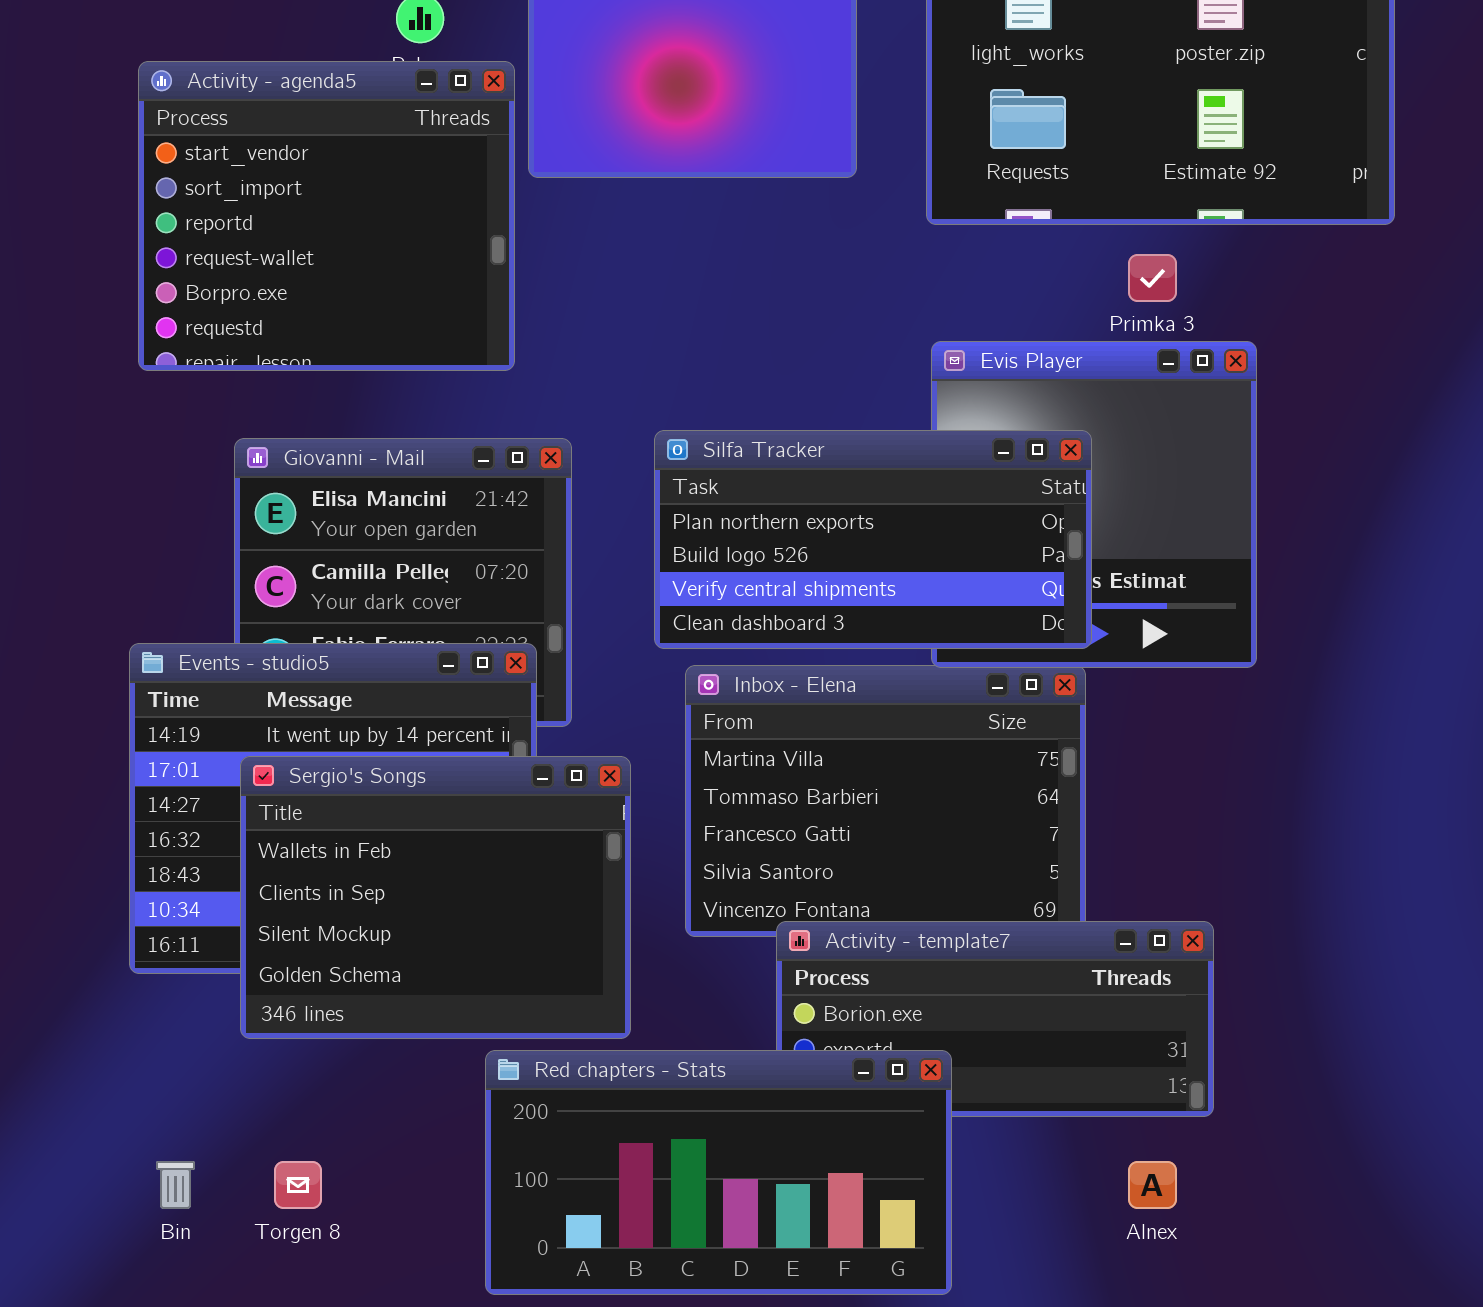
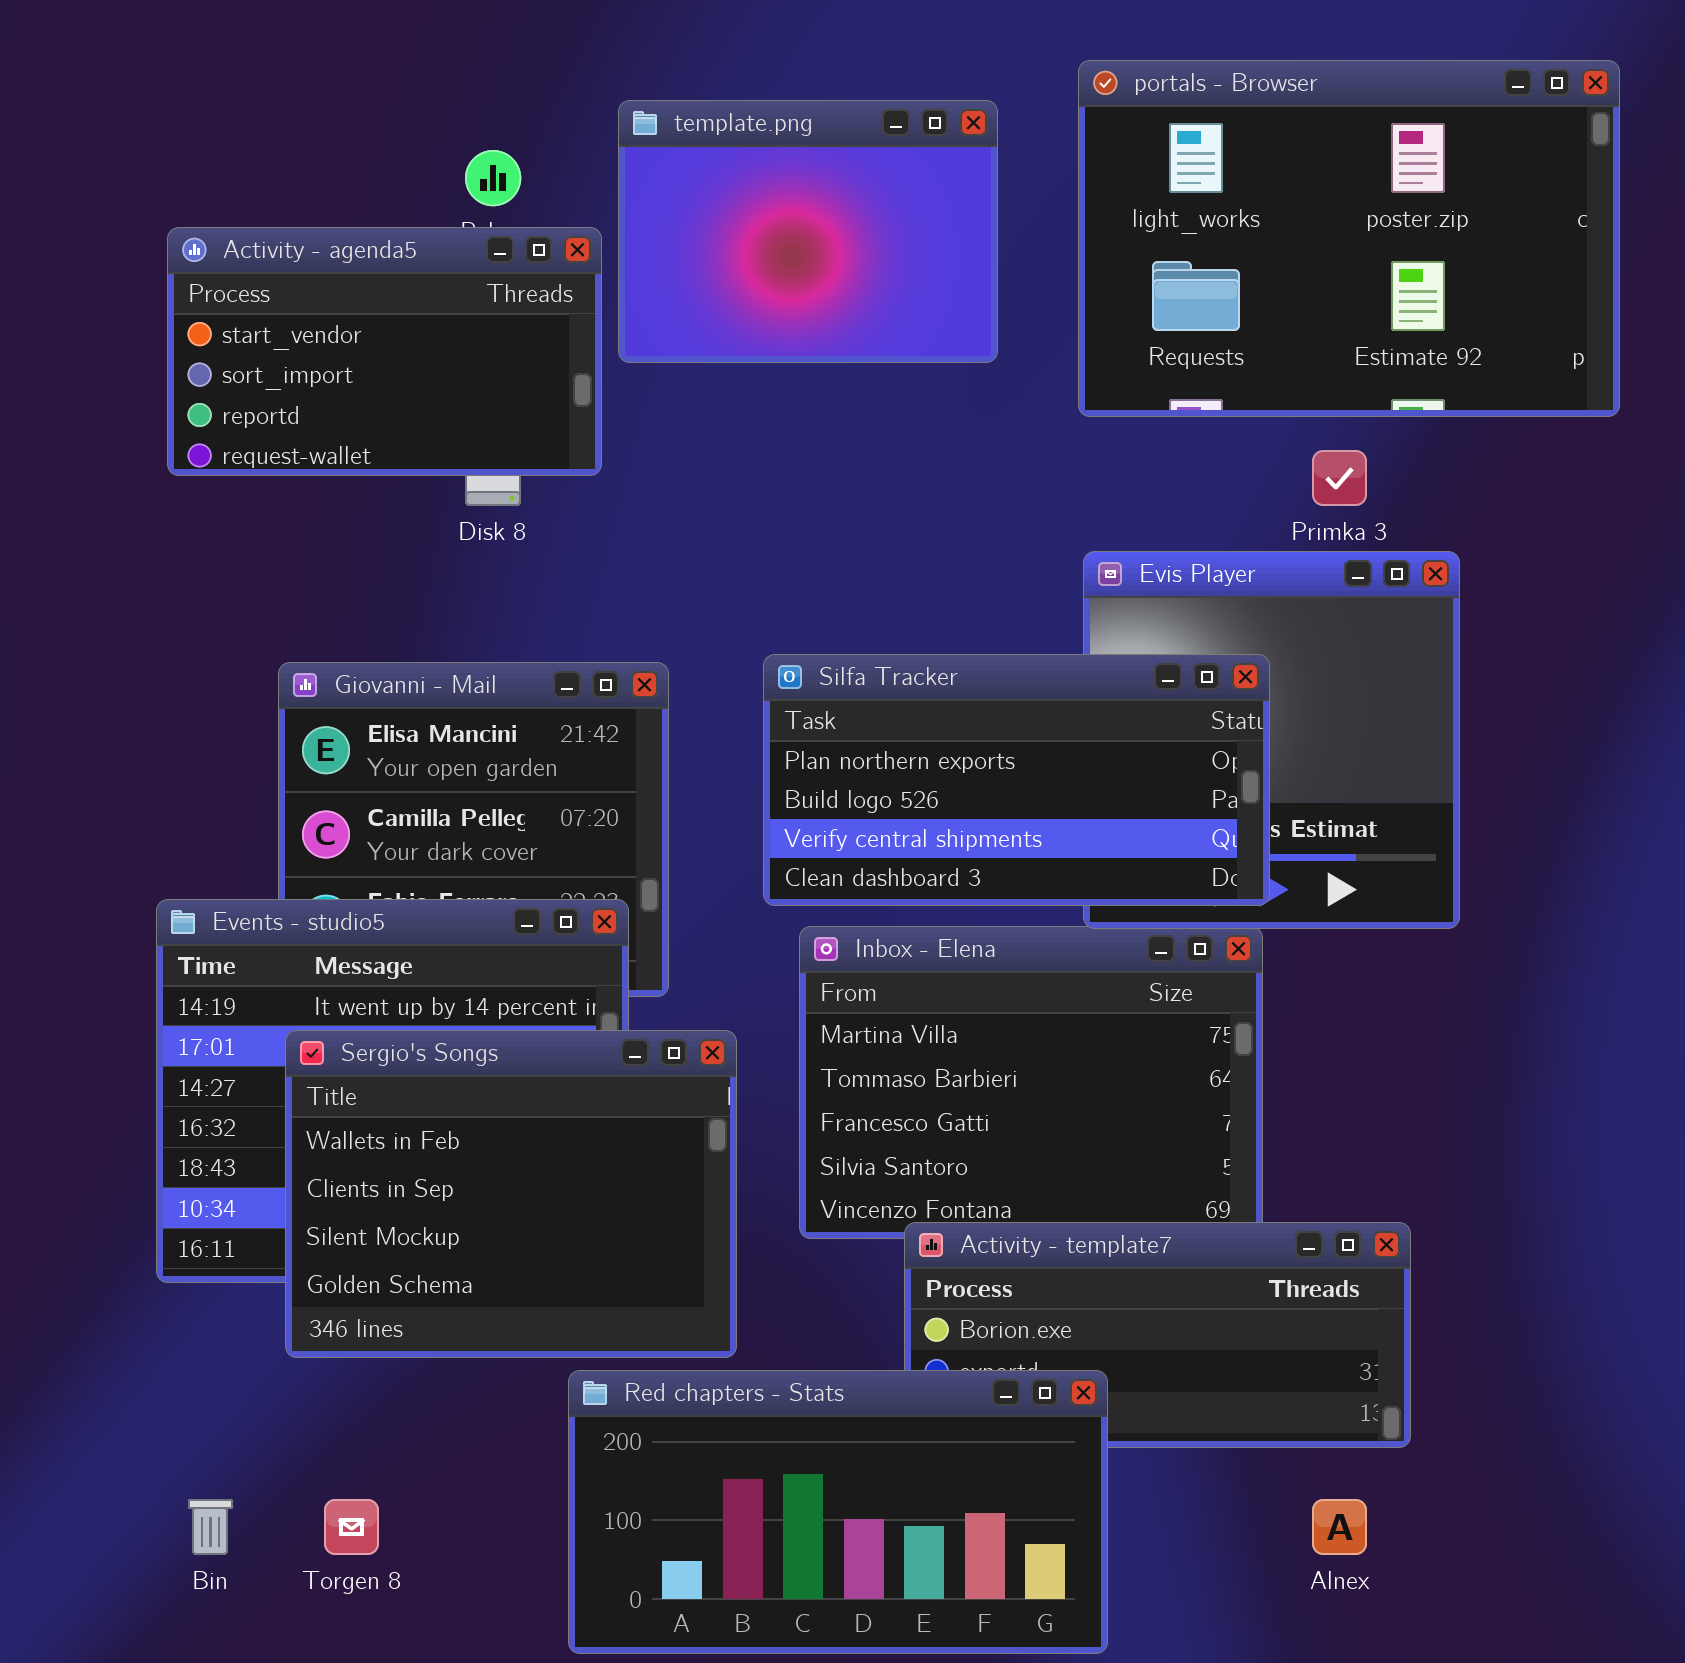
Activity - agenda5: [138,61,515,371] -> [167,227,602,476], resized

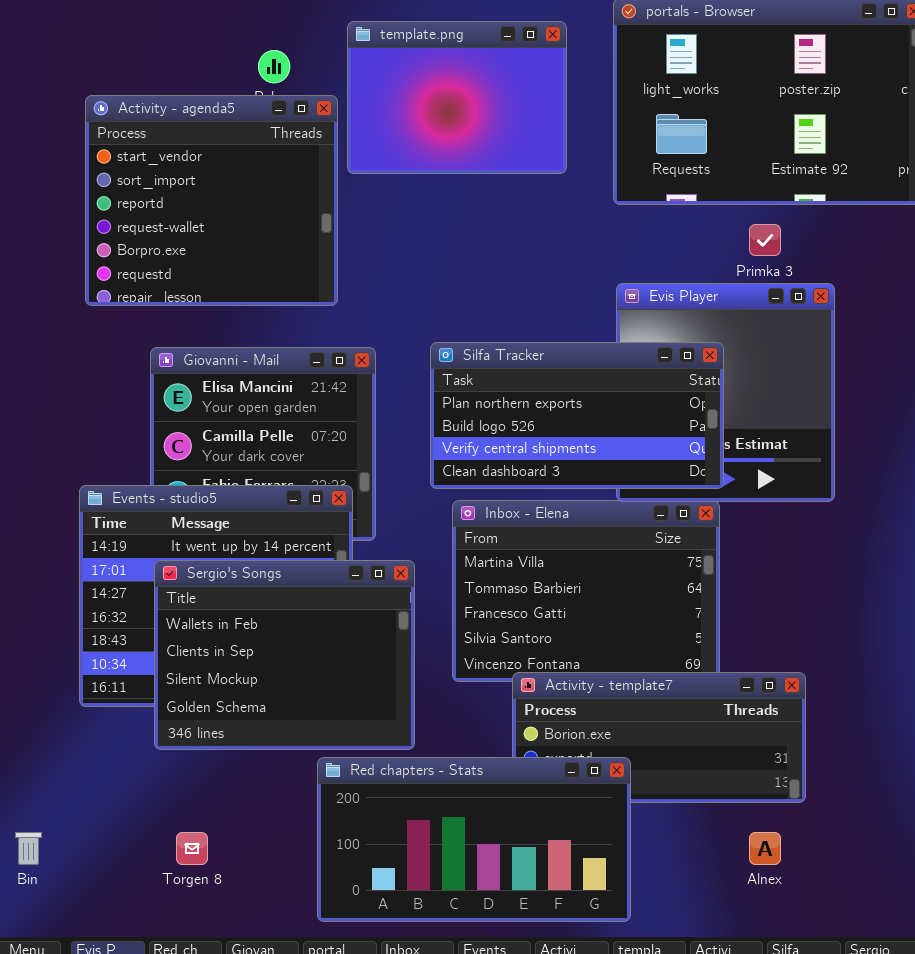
Activity - agenda5: [167,227,602,476] -> [85,95,338,306], resized
Bin: [188,1499,233,1555] -> [15,832,42,865], moved

